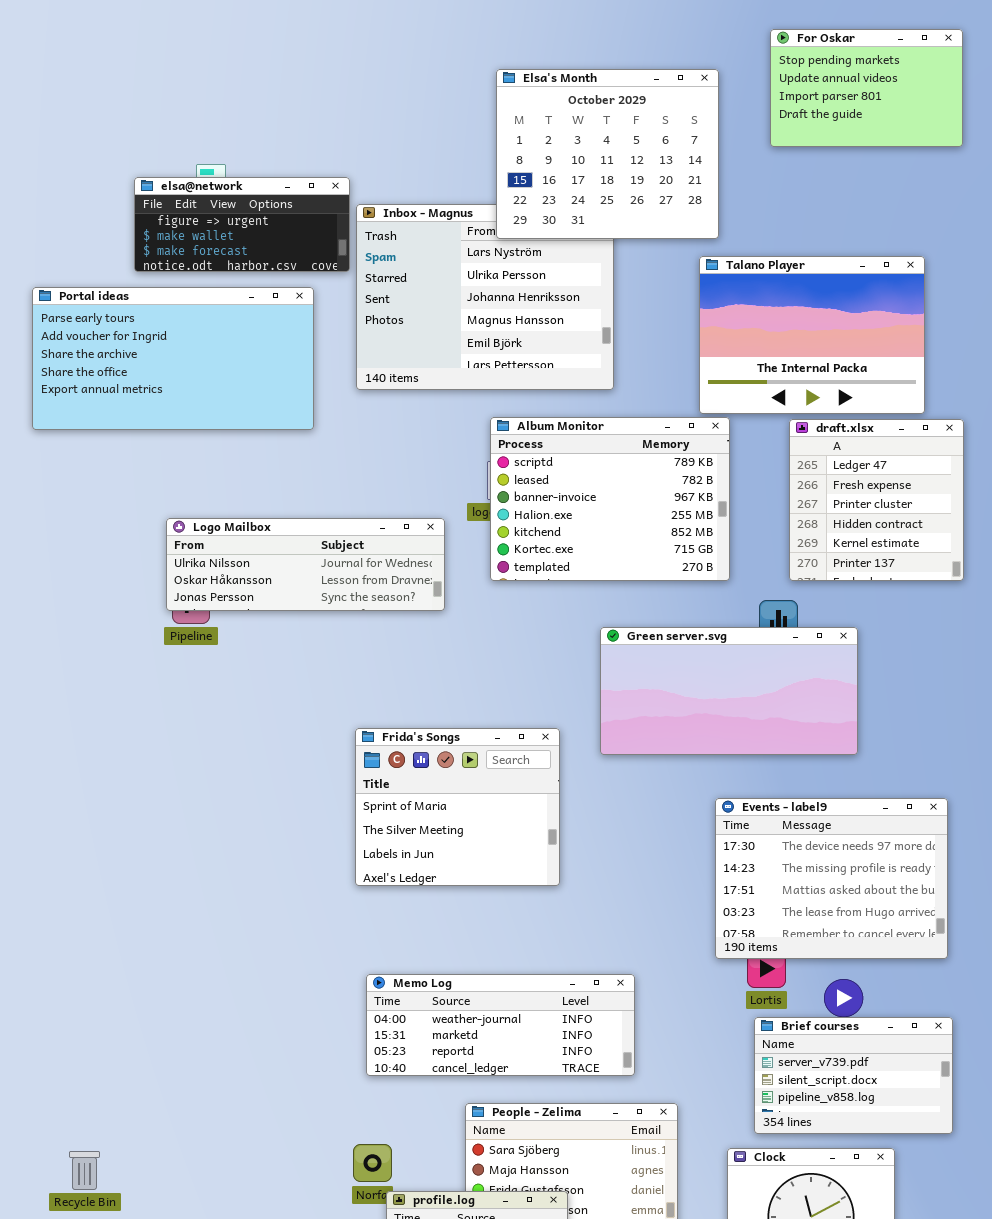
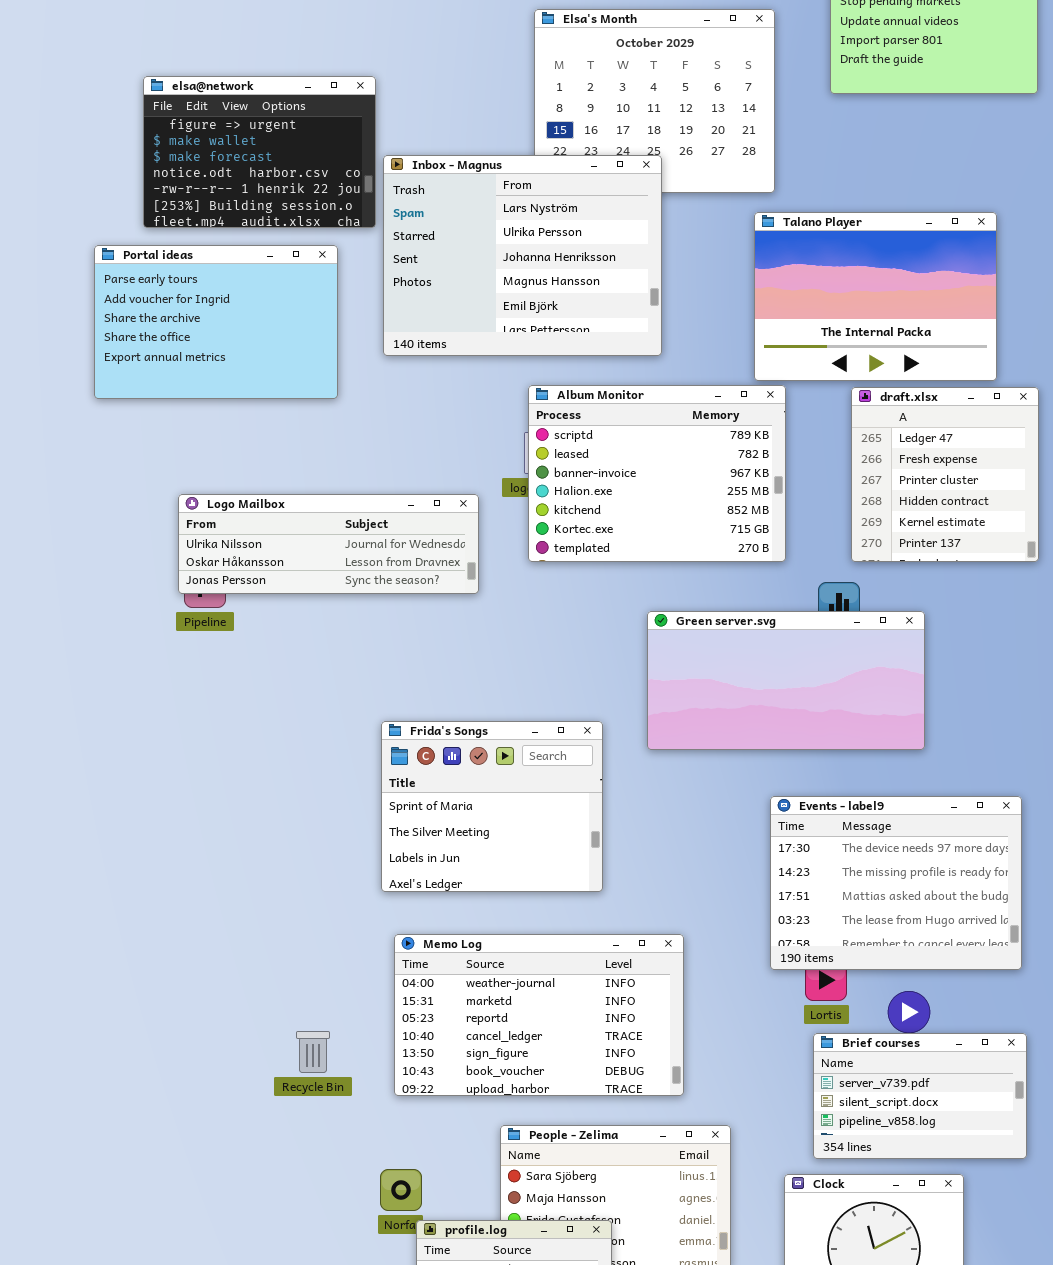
elsa@network: [134,177,350,272] -> [143,76,376,228], resized
Inbox - Magnus: [356,204,614,390] -> [383,155,662,356], raised
Portal ideas: [32,287,314,430] -> [94,245,338,399], resized
Memo Log: [366,974,635,1076] -> [394,934,684,1096], resized
Recycle Bin: [69,1151,100,1190] -> [296,1031,330,1073], moved

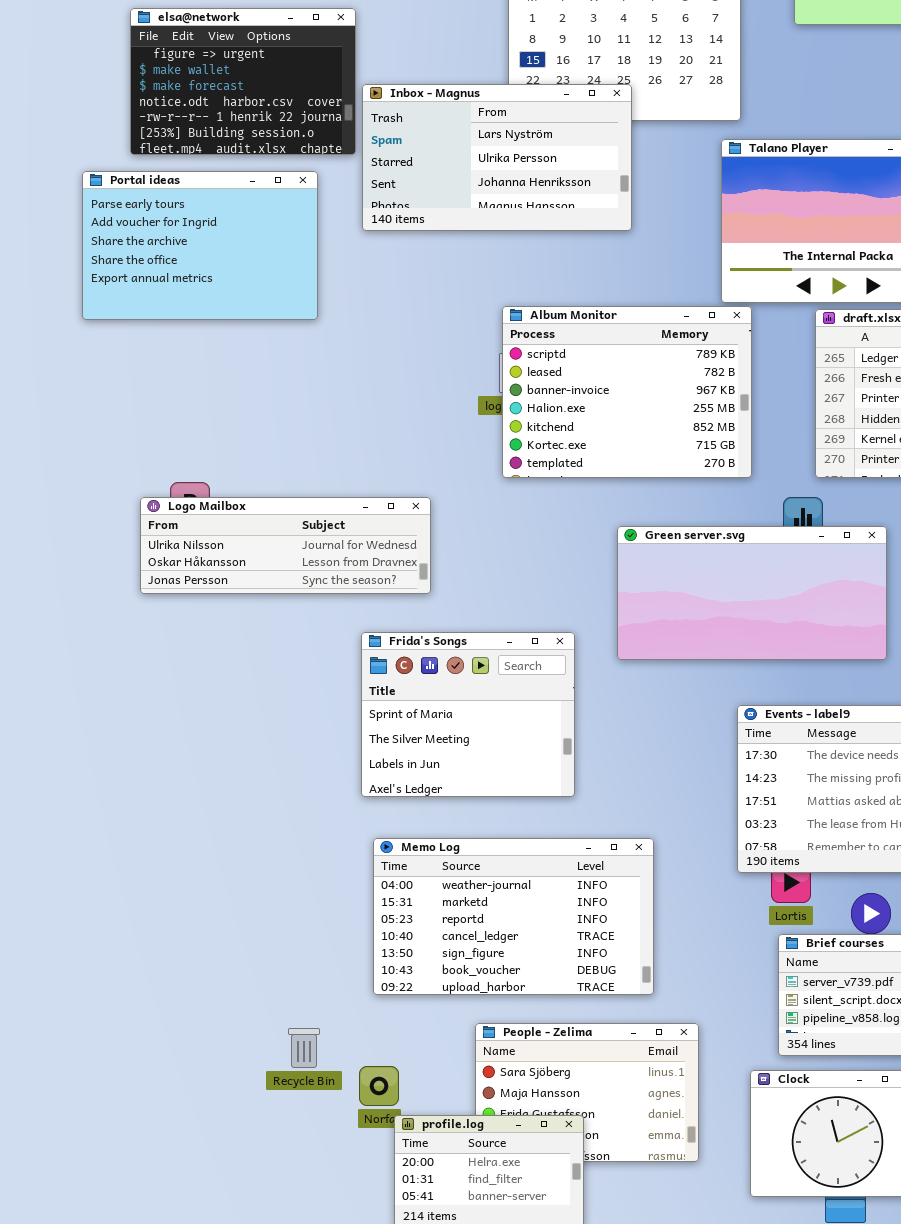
Inbox - Magnus: [383,155,662,356] -> [362,84,632,231], resized
Logo Mailbox: [178,494,479,594] -> [140,497,431,594], moved
Recycle Bin: [296,1031,330,1073] -> [288,1028,320,1068], moved

